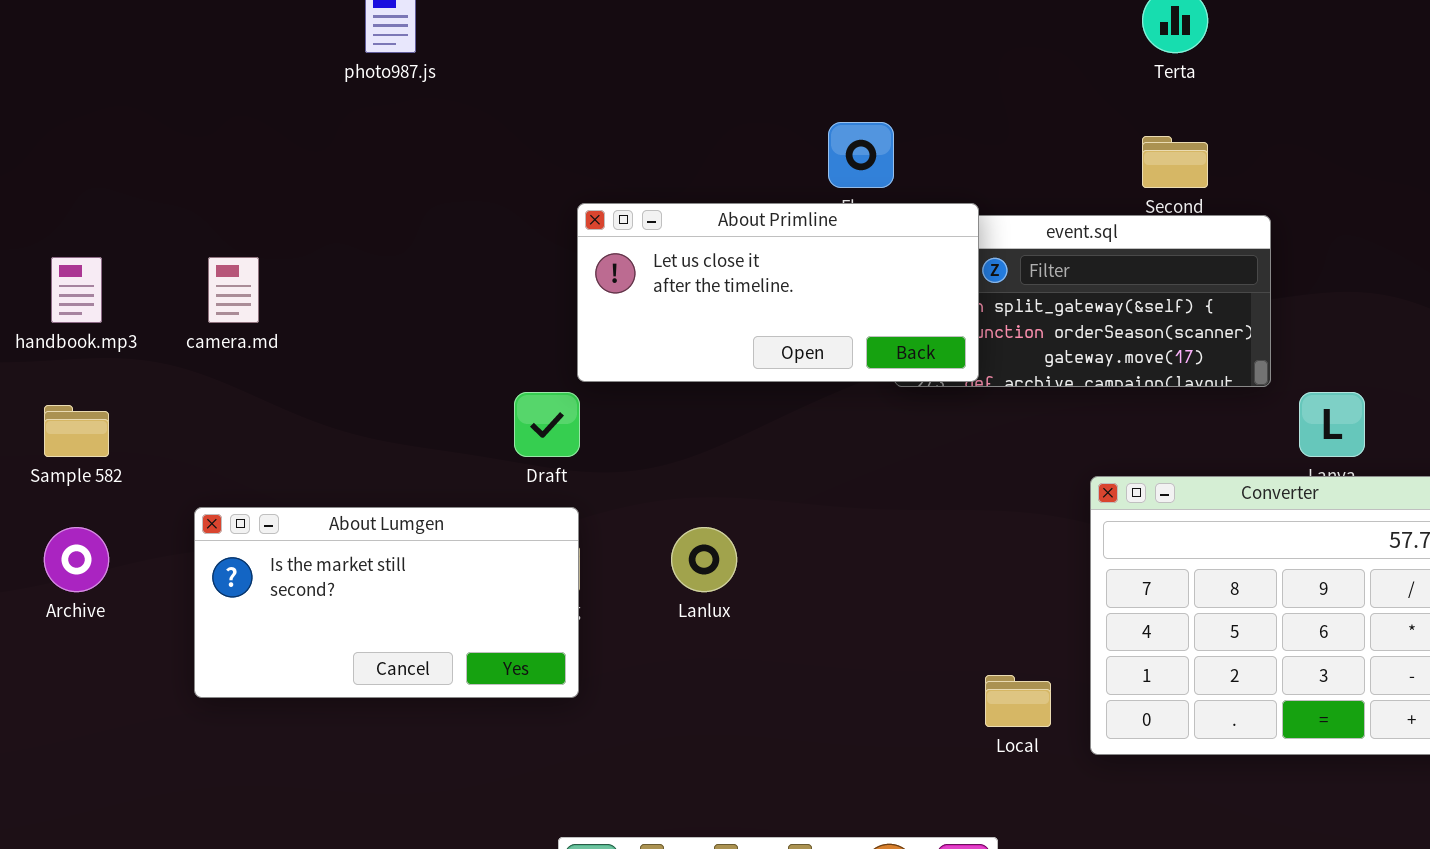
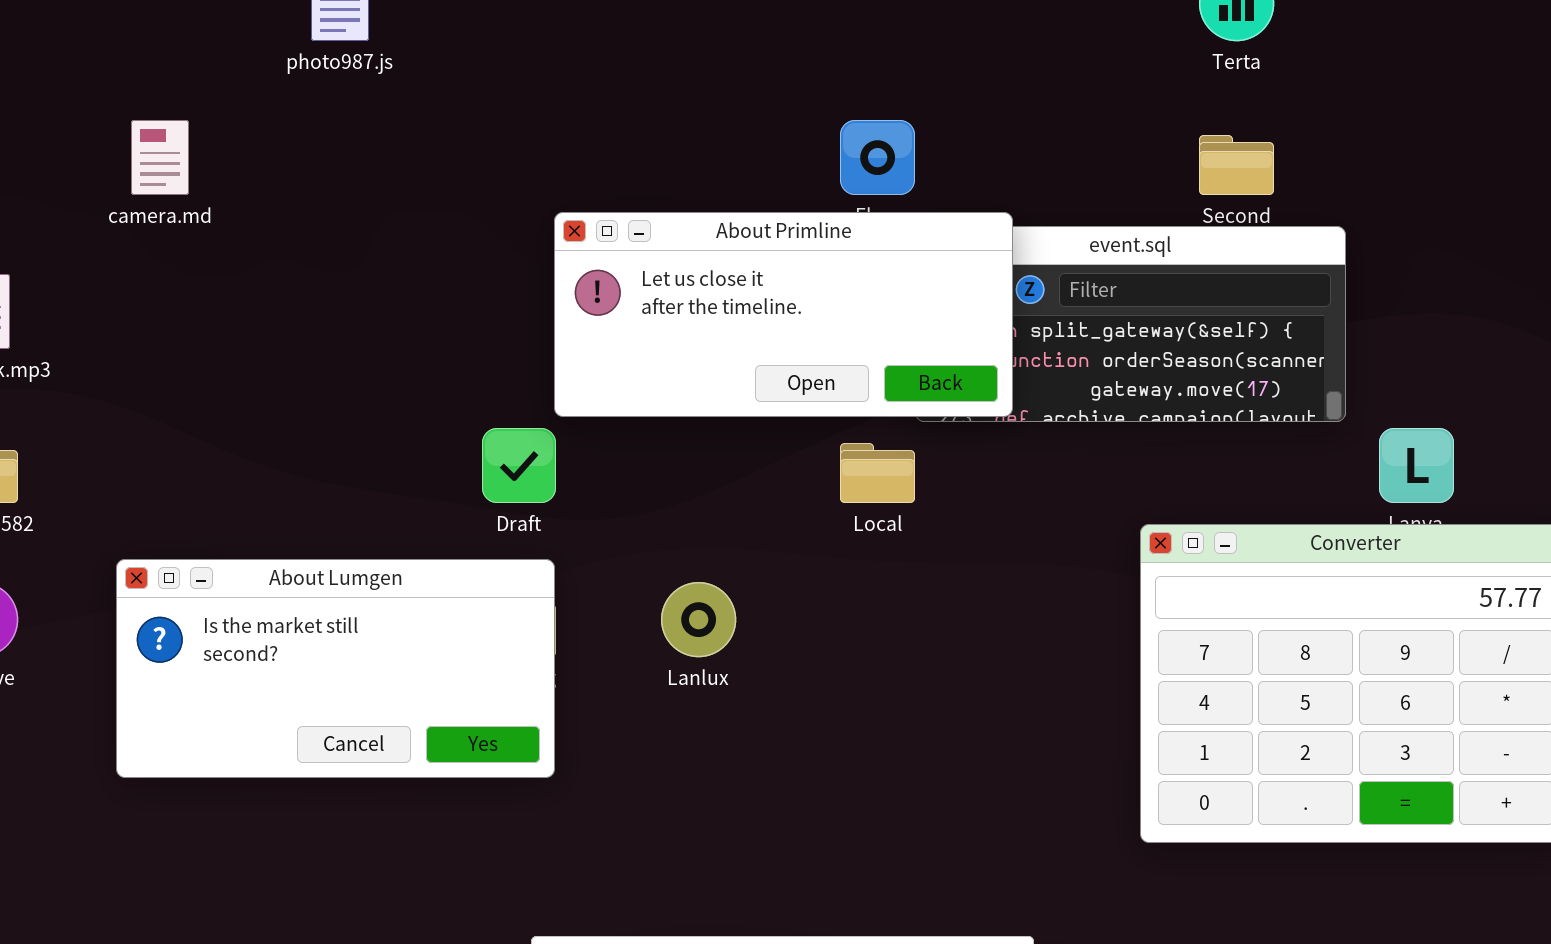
camera.md: [208,257,259,323] -> [131,120,189,195], moved
Local: [985,675,1051,727] -> [840,443,915,503], moved

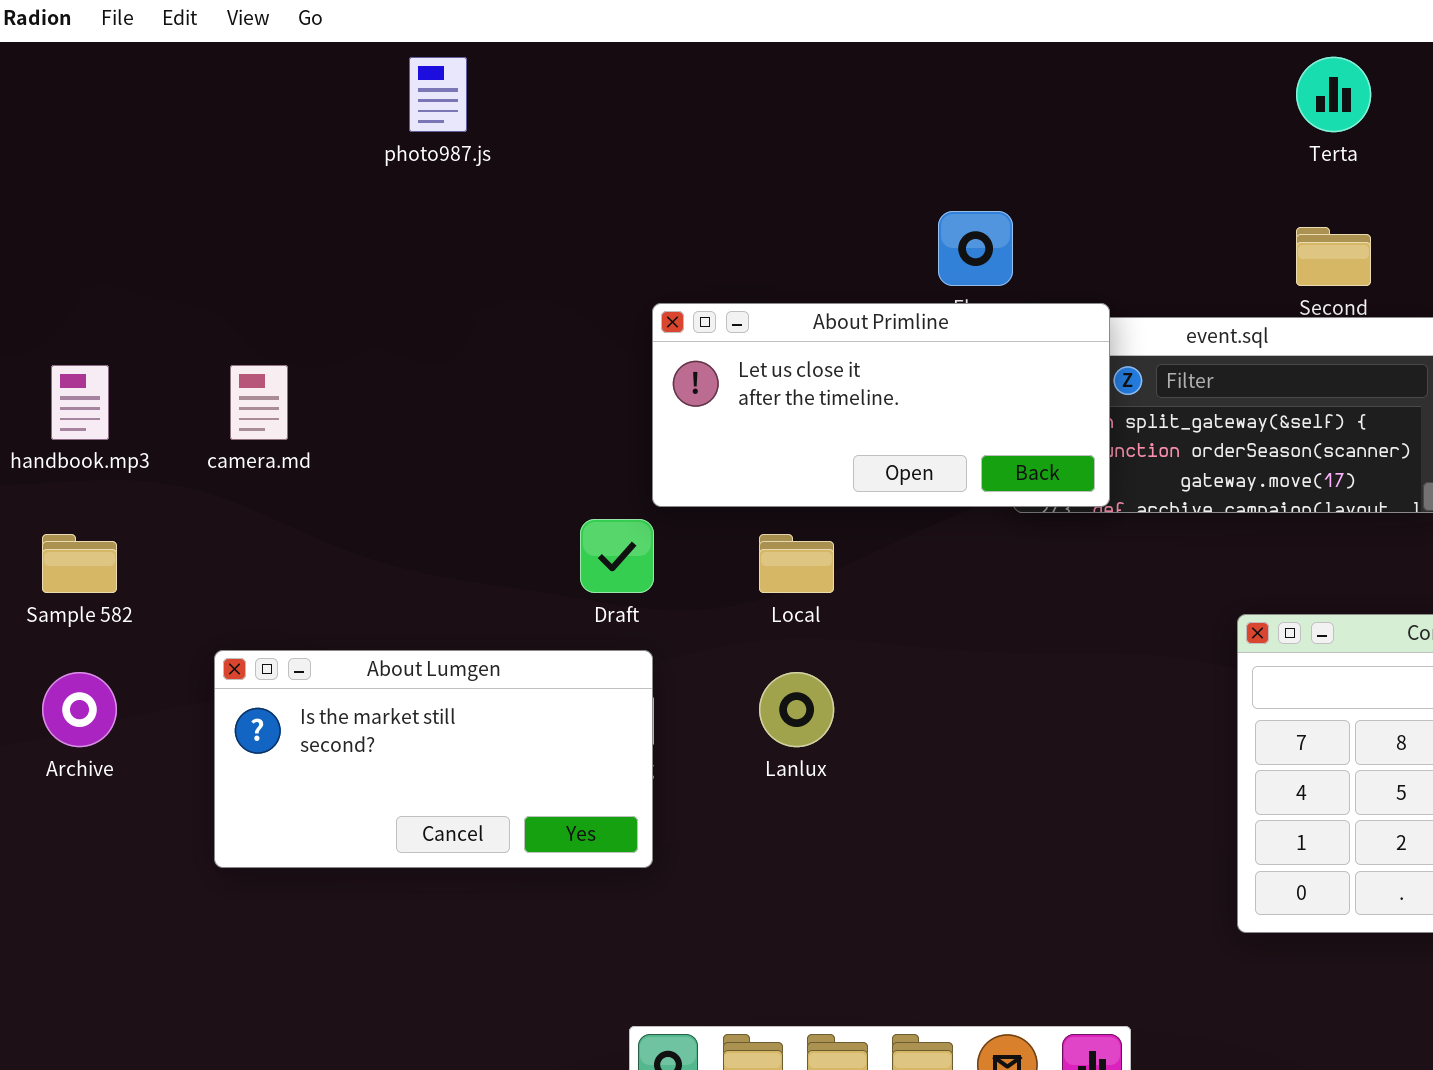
camera.md: [131,120,189,195] -> [230,365,288,440], moved
Local: [840,443,915,503] -> [759,534,834,593], moved

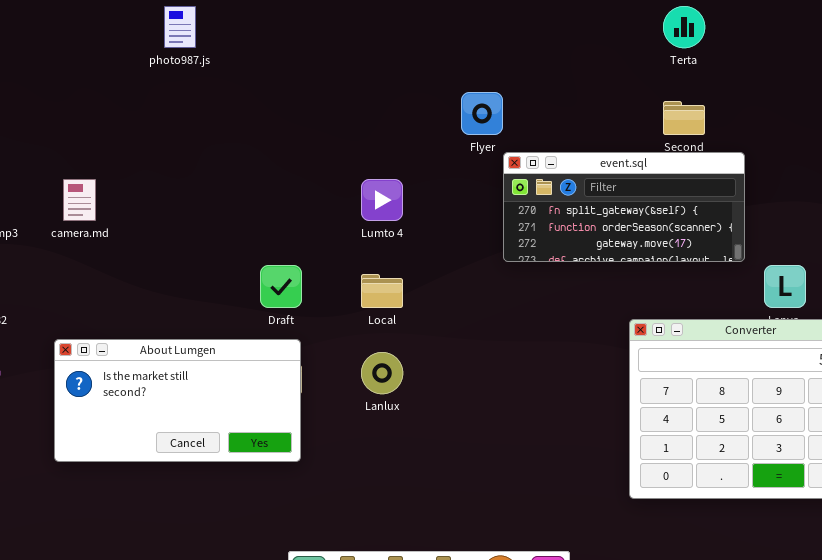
About Primline: [652,303,1110,507] -> none, closed

